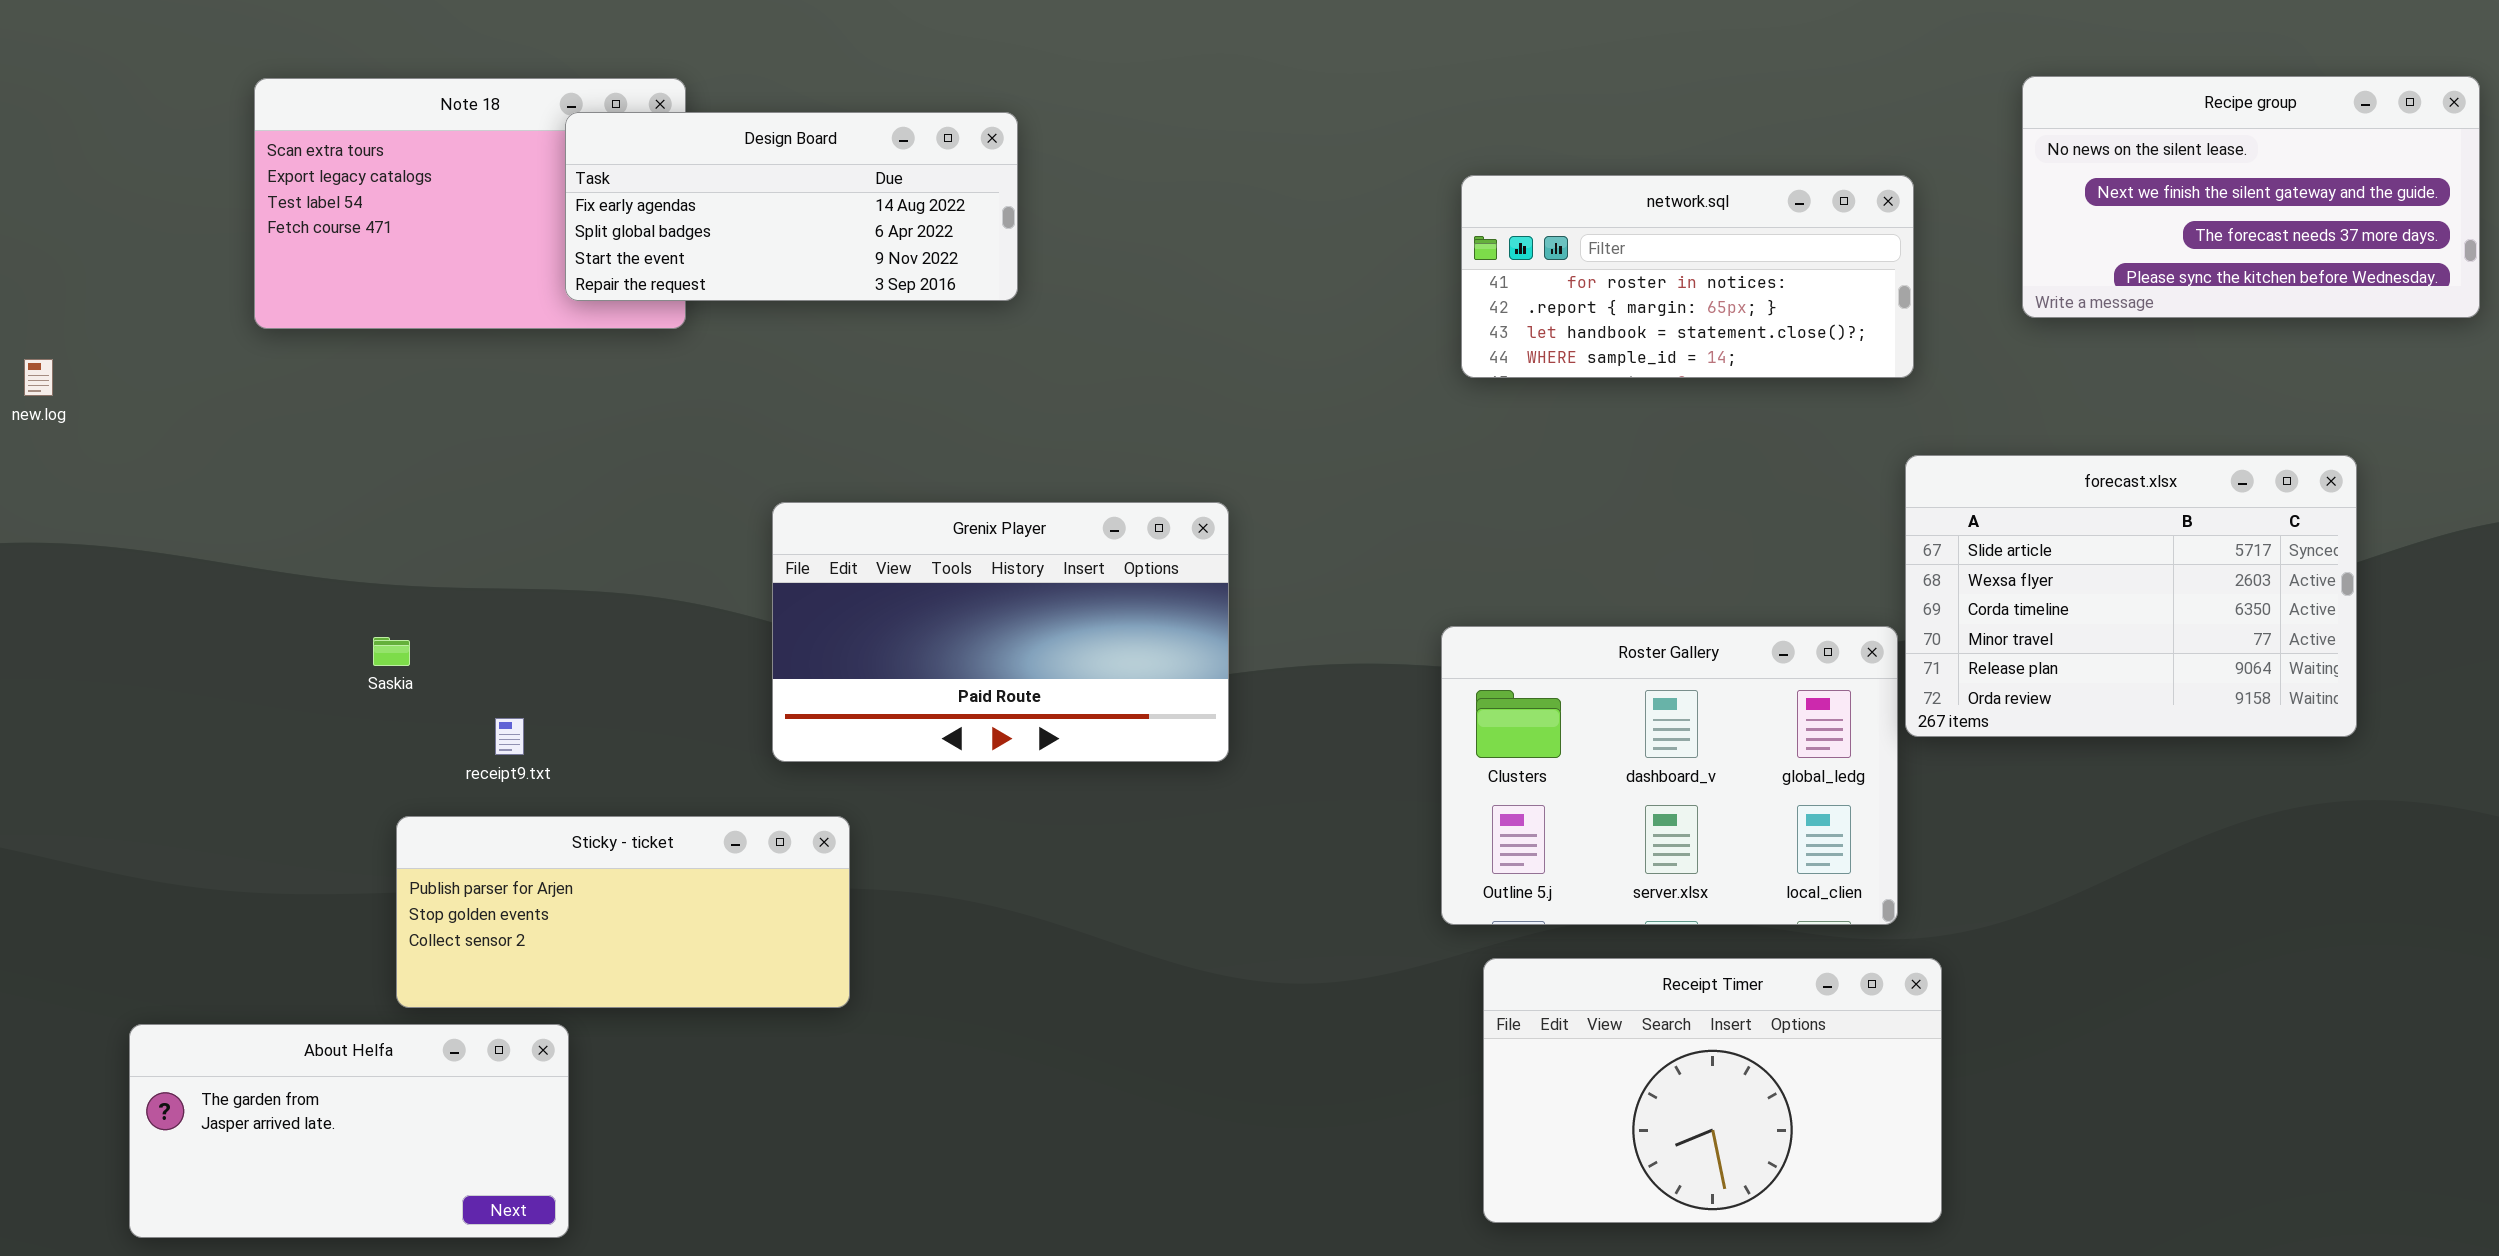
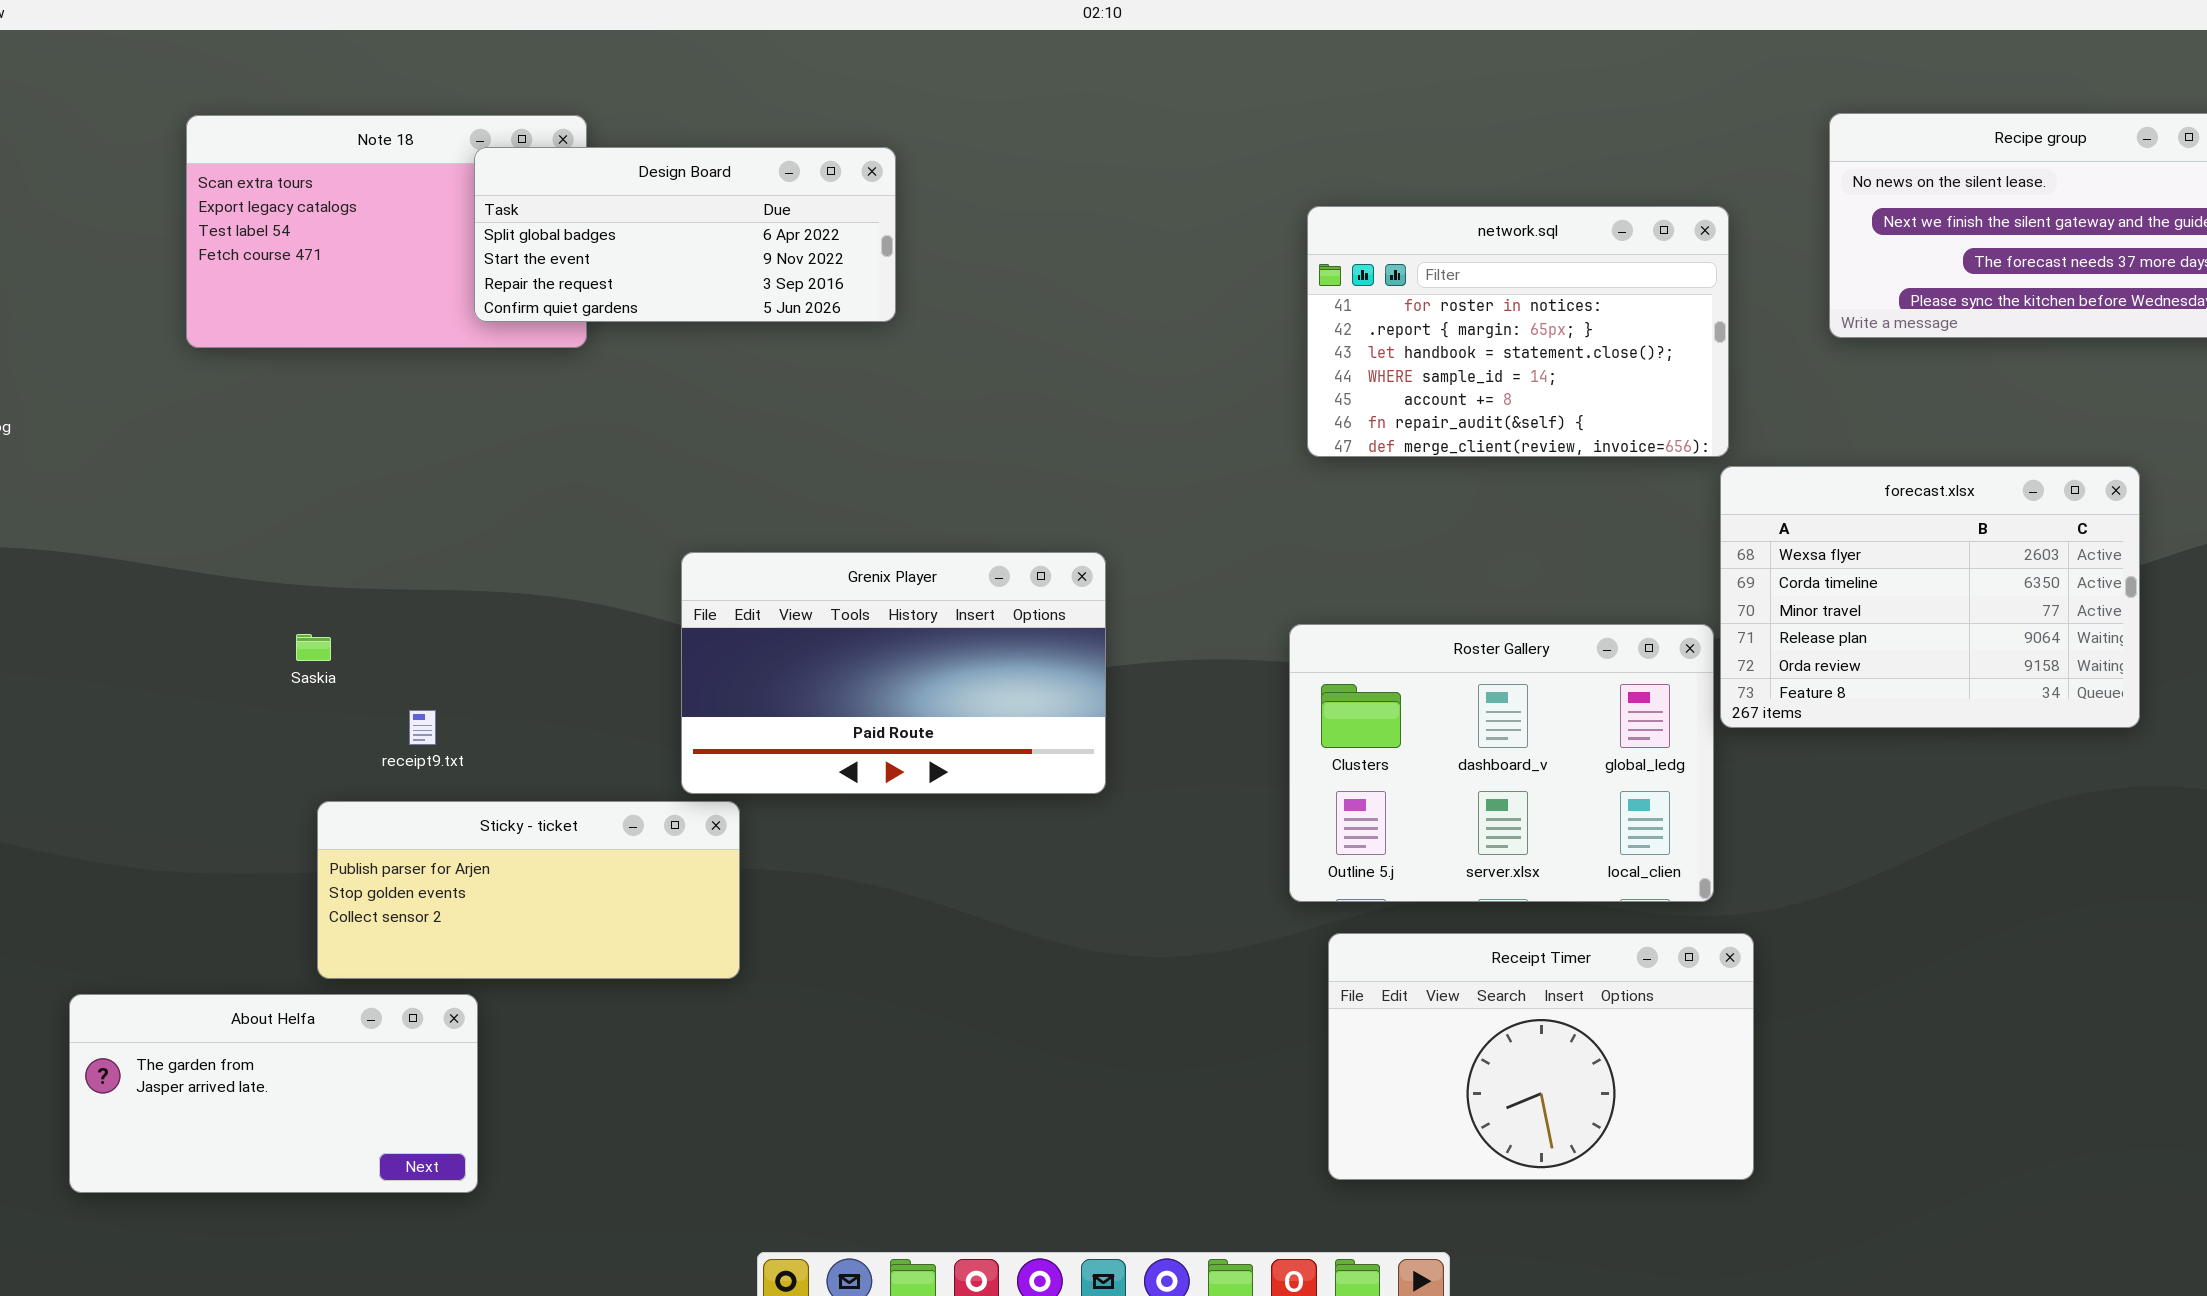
Design Board: [565,112,1018,301] -> [474,147,896,322], scrolled down 1 row
network.sql: [1461,175,1914,378] -> [1307,206,1729,457], resized
forecast.xlsx: [1905,455,2357,737] -> [1720,466,2140,728], scrolled down 1 row
Grenix Player: [772,502,1229,762] -> [681,552,1106,794], moved

